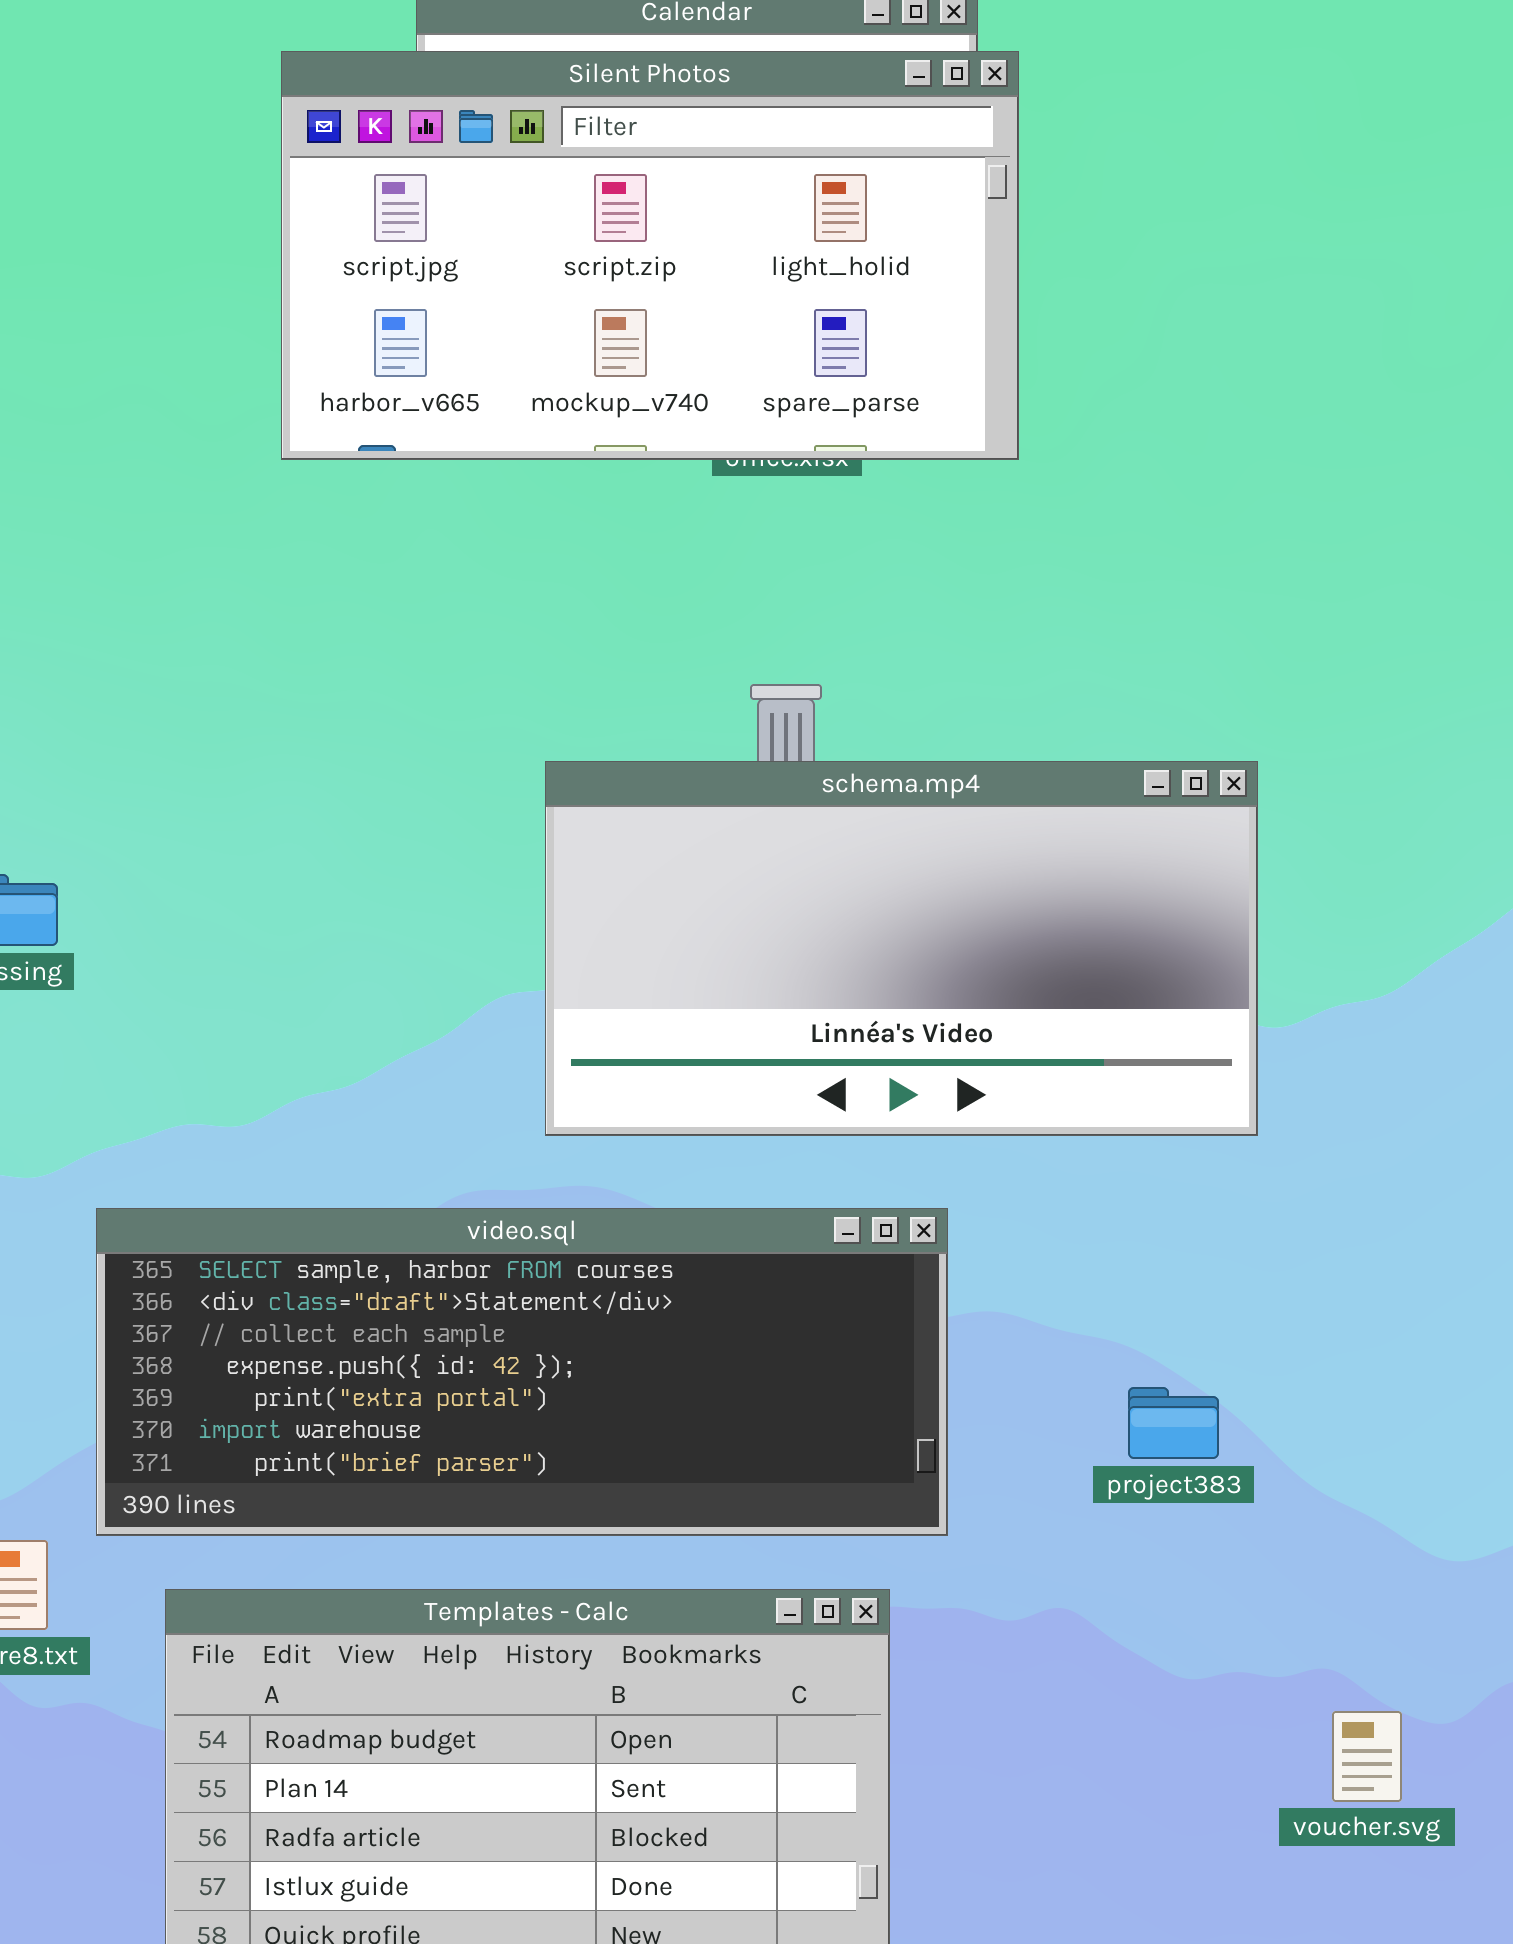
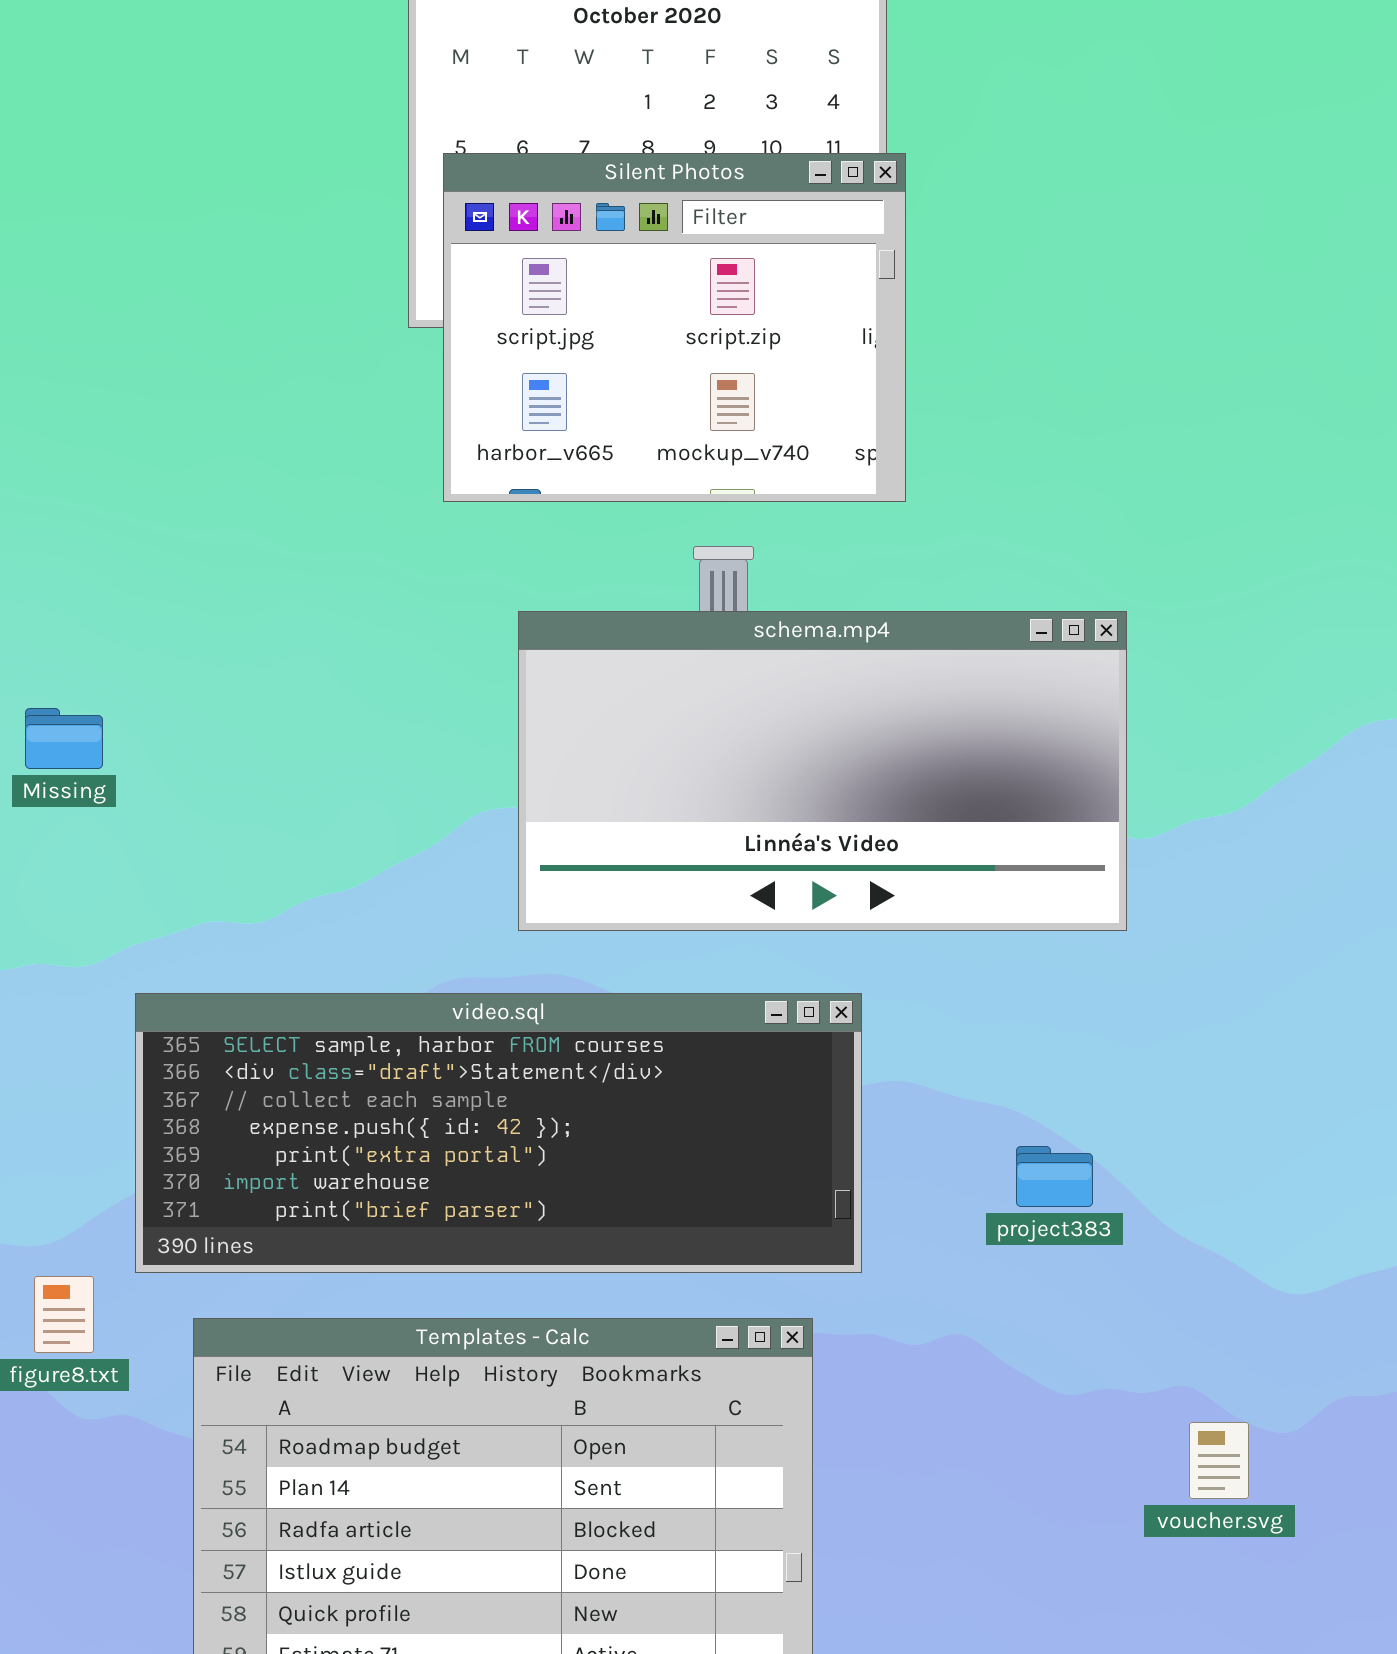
Silent Photos: [281,51,1019,460] -> [443,153,906,502], moved, resized

